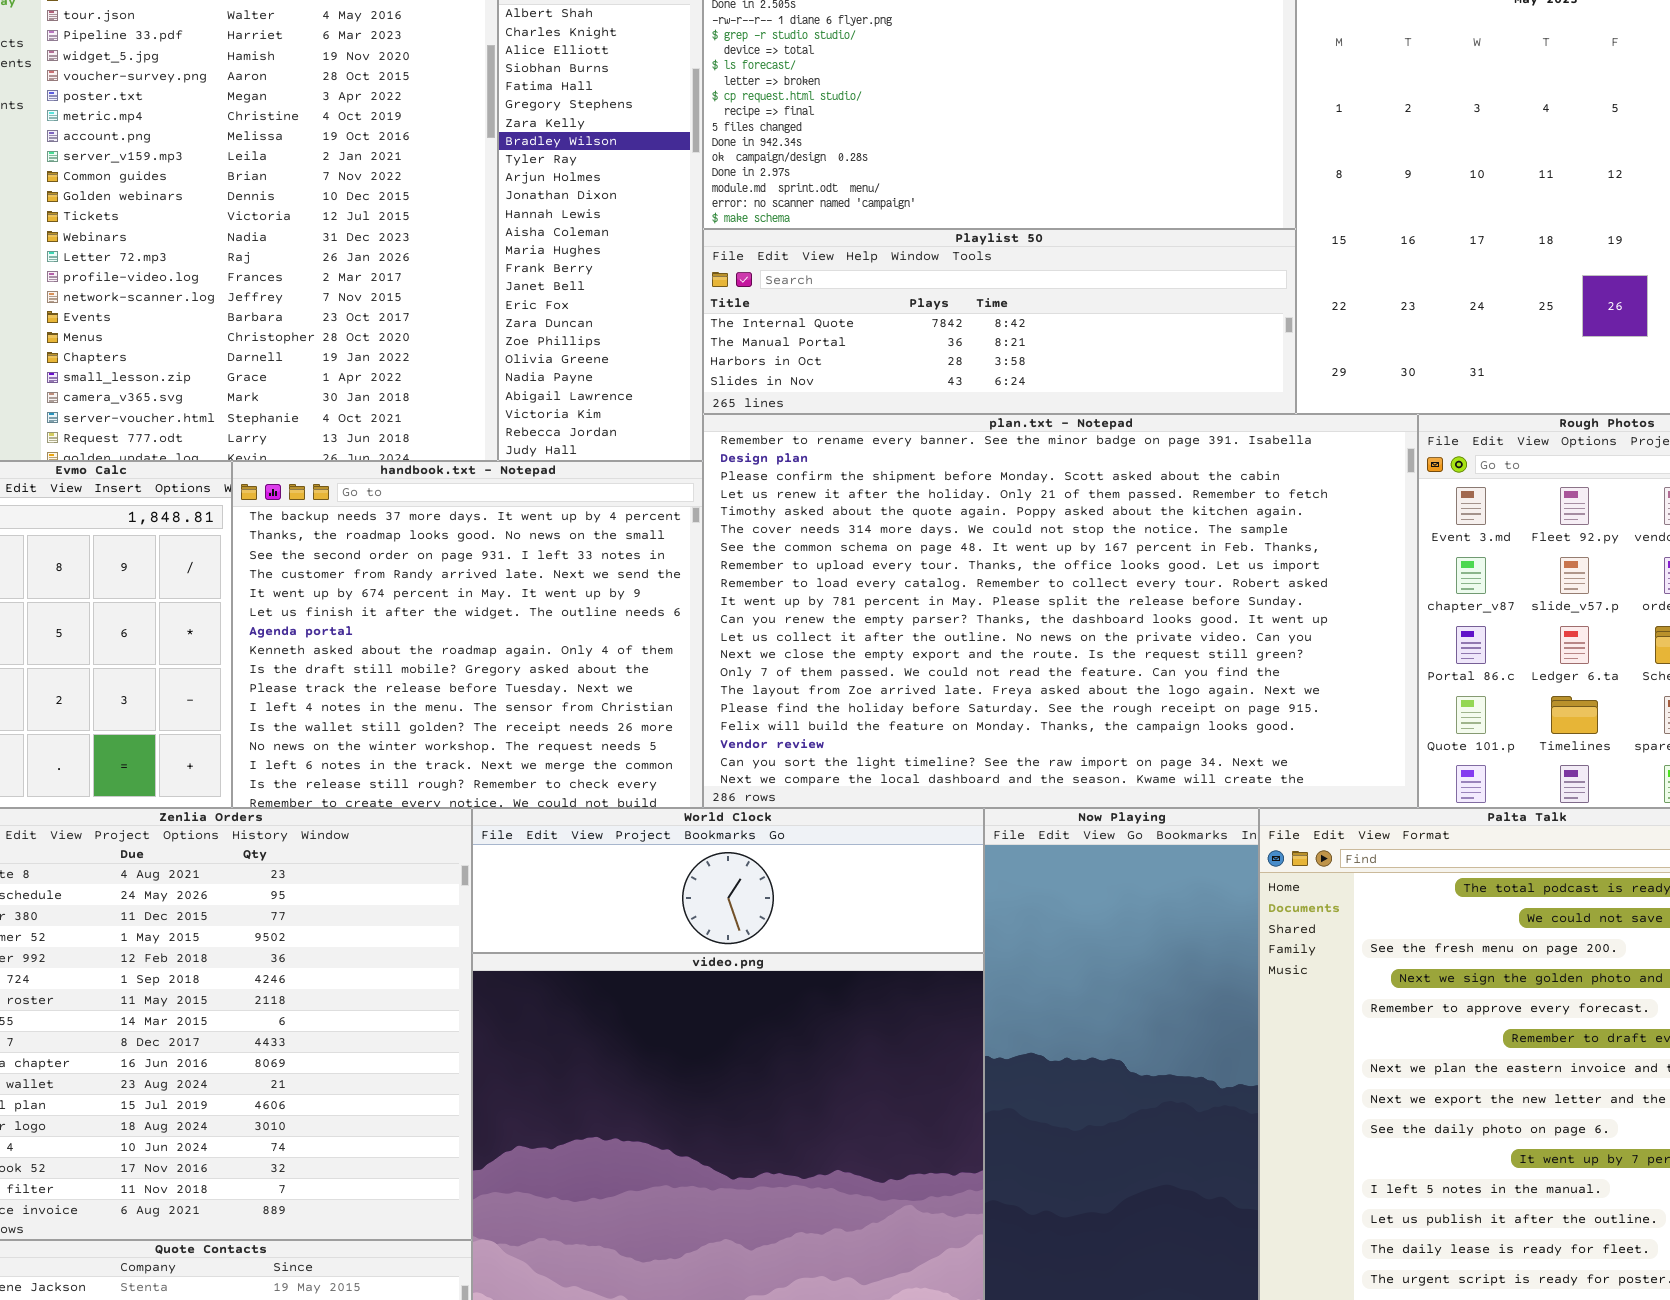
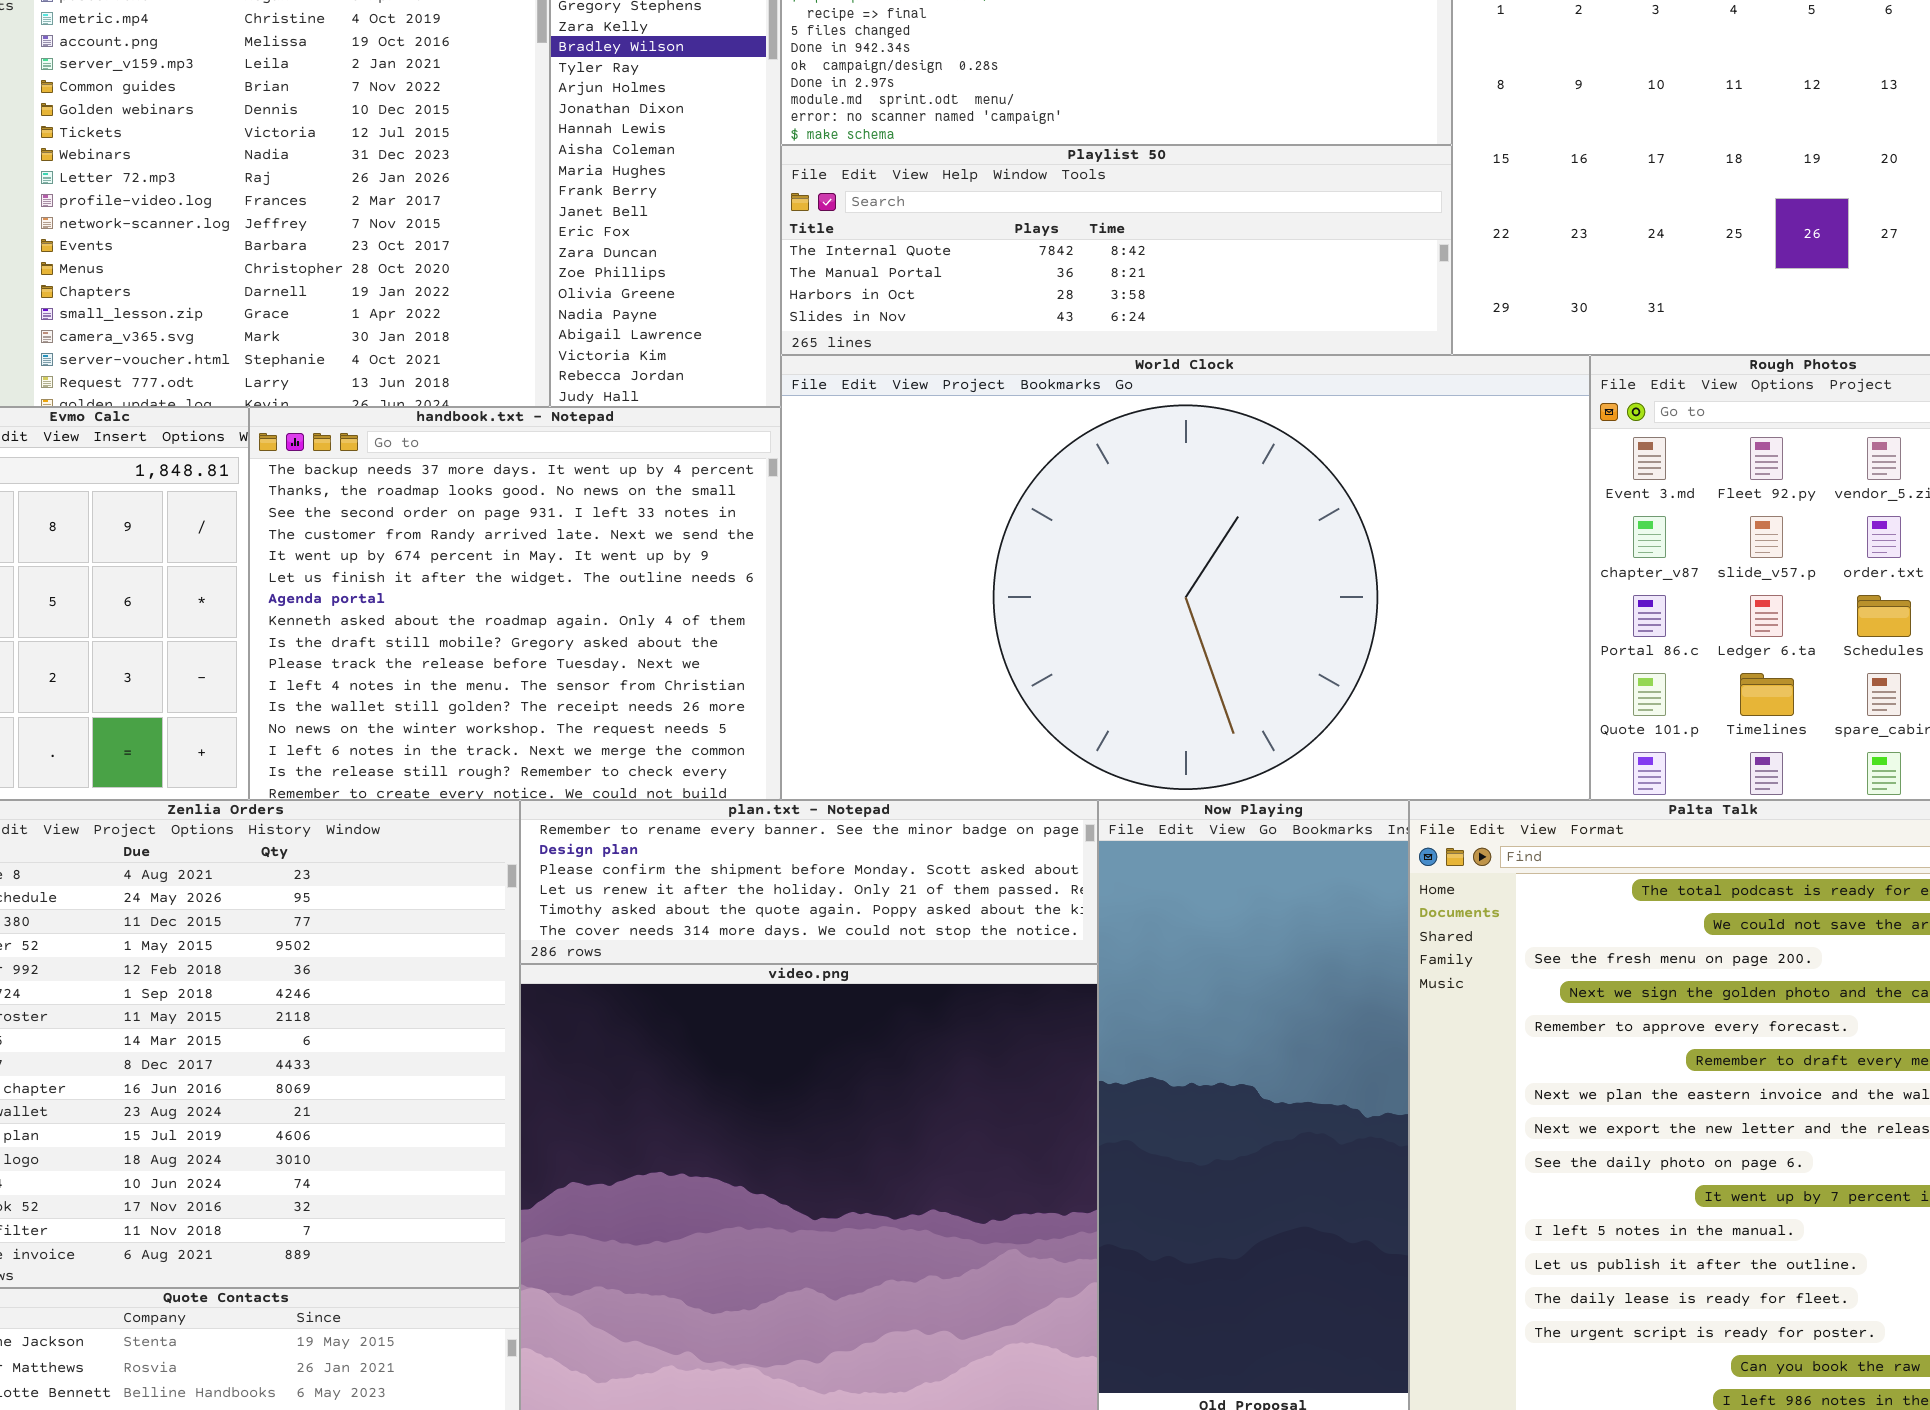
plan.txt - Notepad: [703,414,1418,808] -> [520,800,1098,964], moved, resized
World Clock: [472,808,984,953] -> [781,355,1590,800], moved, resized

